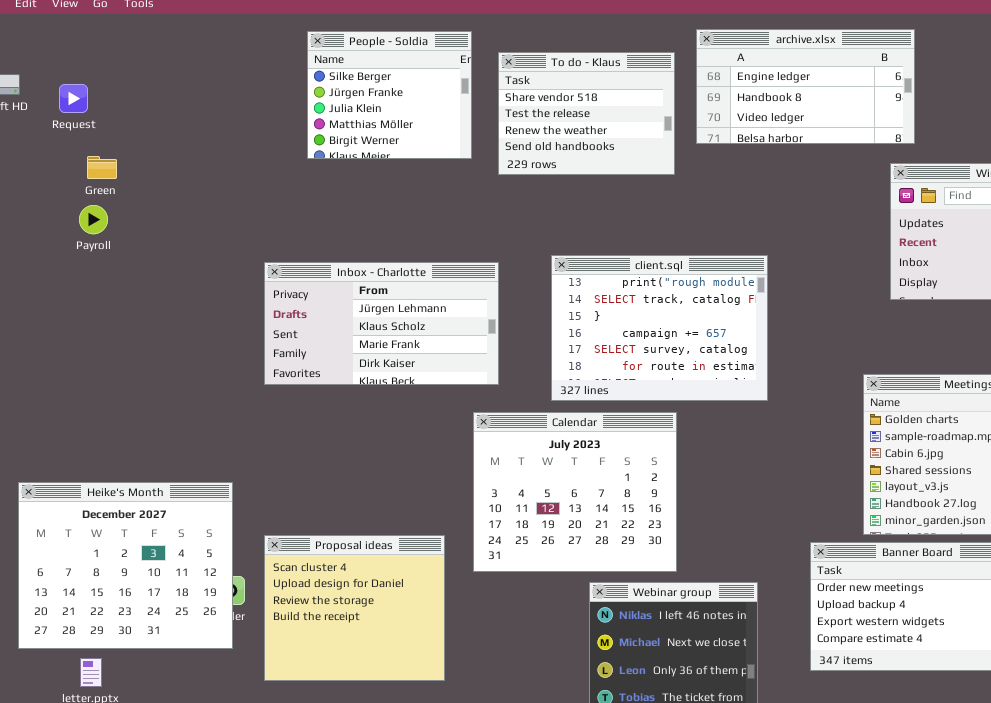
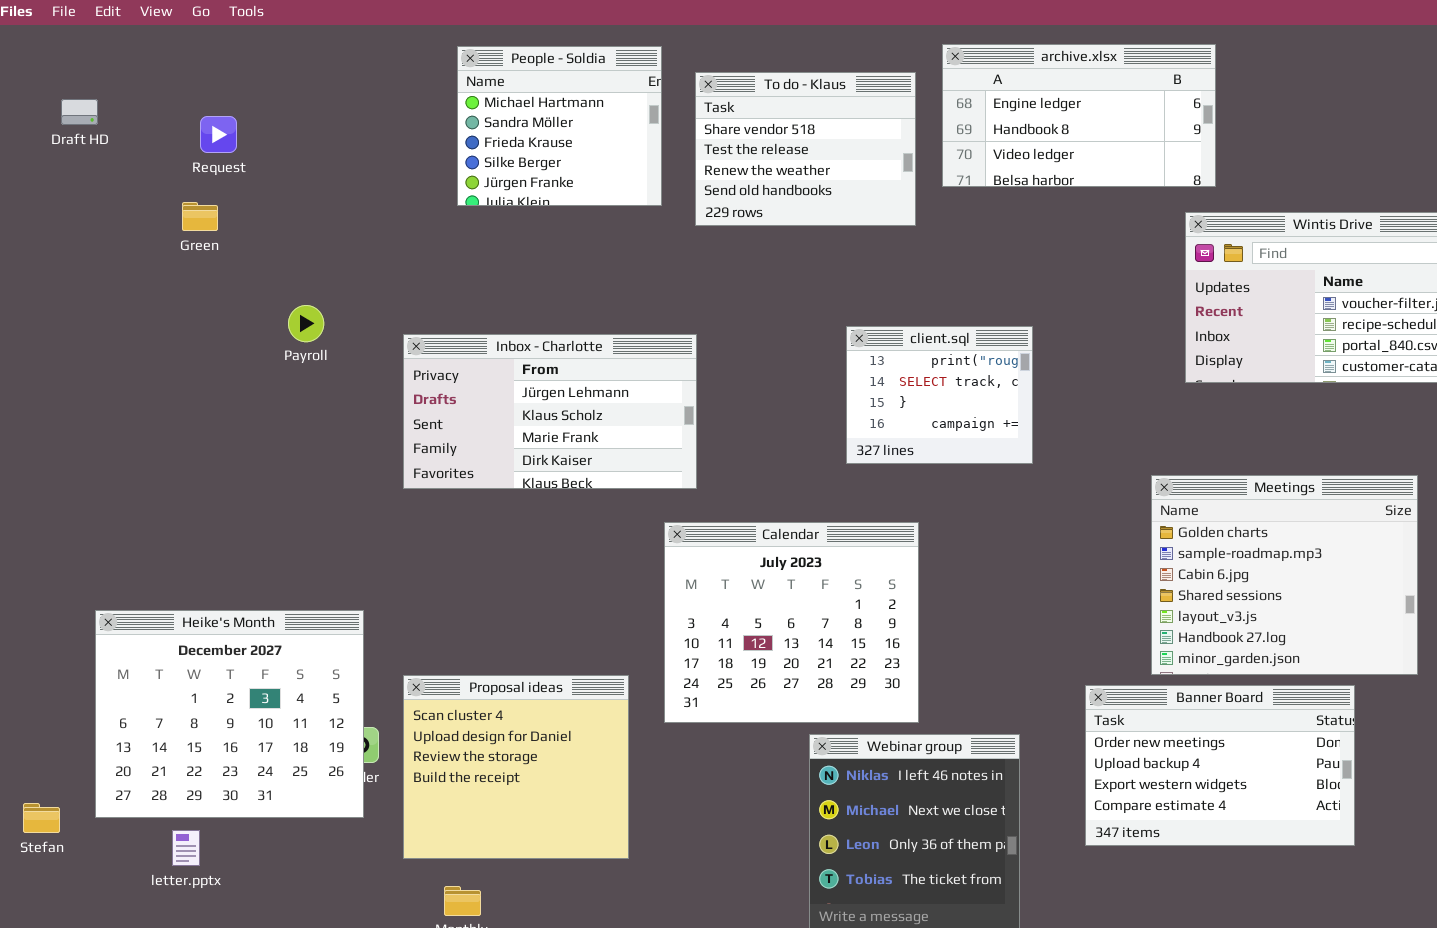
People - Soldia: [307,31,472,159] -> [457,46,662,206], scrolled up 3 rows
Request: [59,84,88,113] -> [200,116,237,153], moved
Payroll: [79,205,108,234] -> [288,305,324,342], moved
client.sql: [551,255,768,401] -> [846,326,1033,464], resized

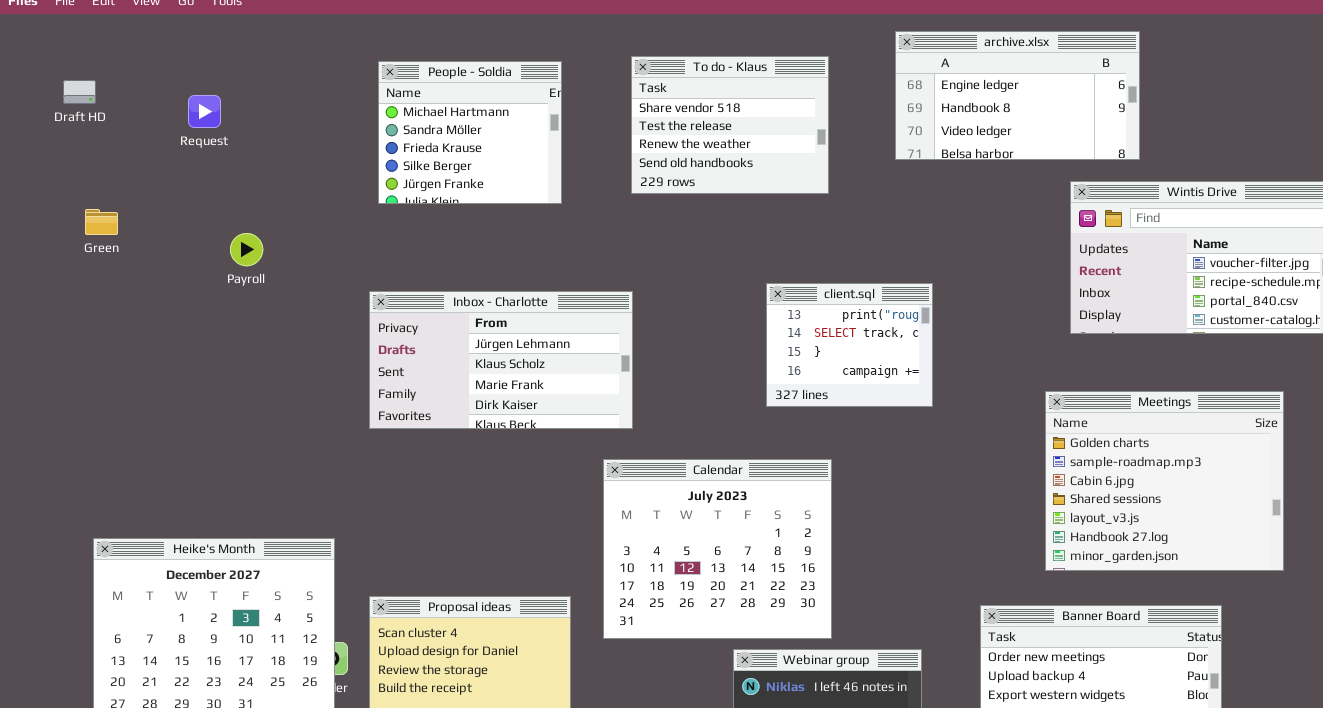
archive.xlsx: [942,44,1216,187] -> [895,31,1140,160], moved
People - Soldia: [457,46,662,206] -> [378,61,562,204], moved
Green: [182,202,218,231] -> [85,209,118,235], moved
Payroll: [288,305,324,342] -> [230,233,263,266], moved
Meetings: [1151,475,1418,675] -> [1045,391,1284,571], moved

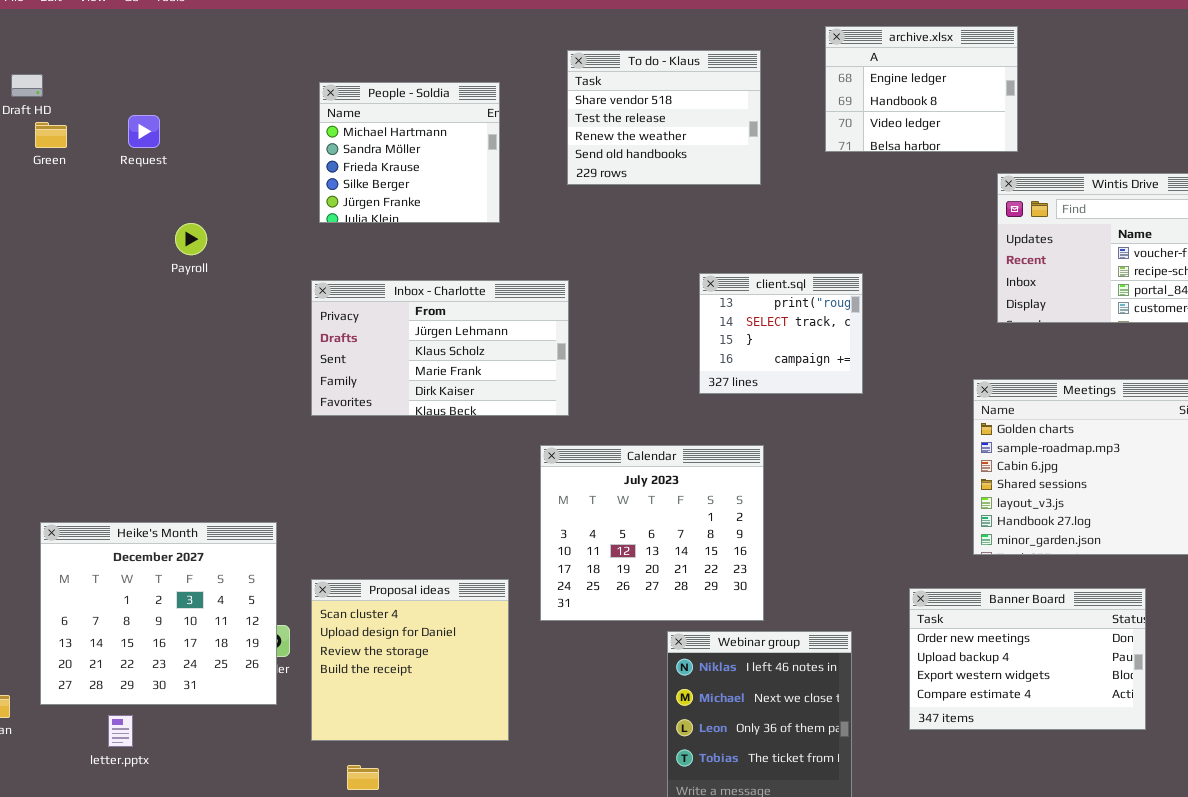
archive.xlsx: [895,31,1140,160] -> [825,26,1018,152], resized
People - Soldia: [378,61,562,204] -> [319,82,500,223], moved
Request: [188,95,221,128] -> [128,115,160,148], moved
Green: [85,209,118,235] -> [35,122,67,148], moved

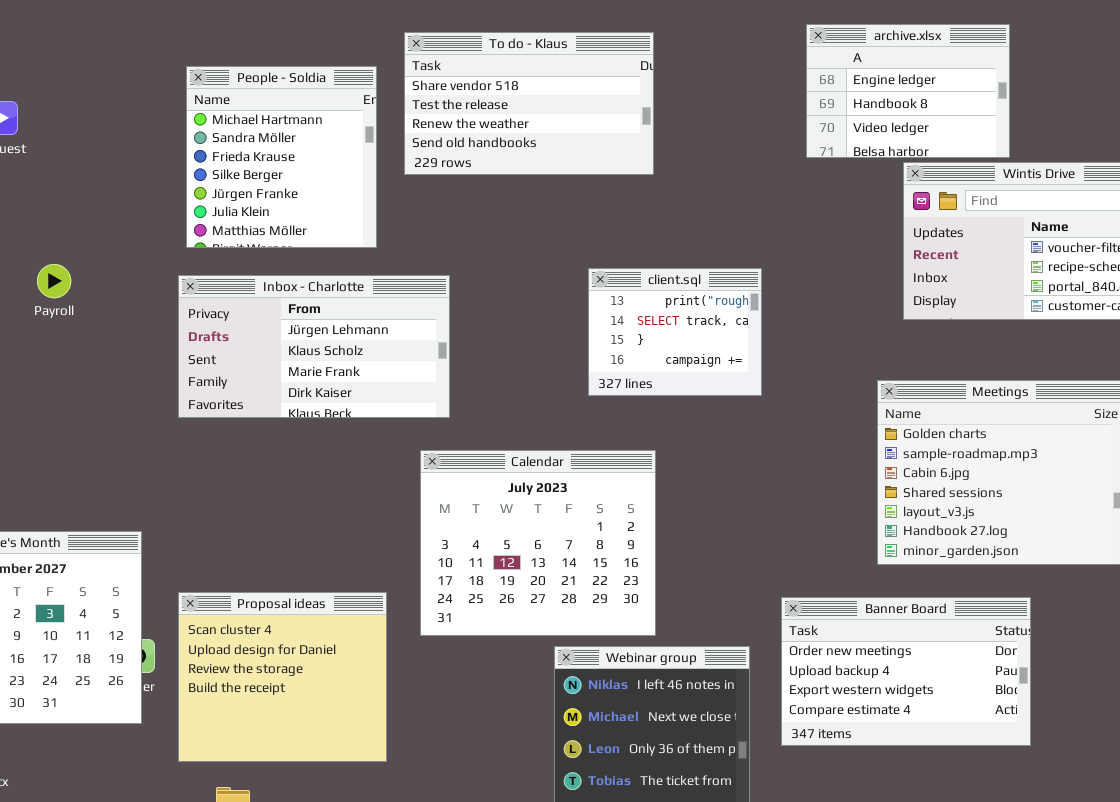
archive.xlsx: [825,26,1018,152] -> [806,24,1010,158], moved
To do - Klaus: [567,50,761,185] -> [404,32,654,175], resized
People - Soldia: [319,82,500,223] -> [186,66,377,248], resized
Payroll: [175,223,207,255] -> [37,264,71,298], moved
Banner Board: [909,588,1146,730] -> [781,597,1031,746], moved

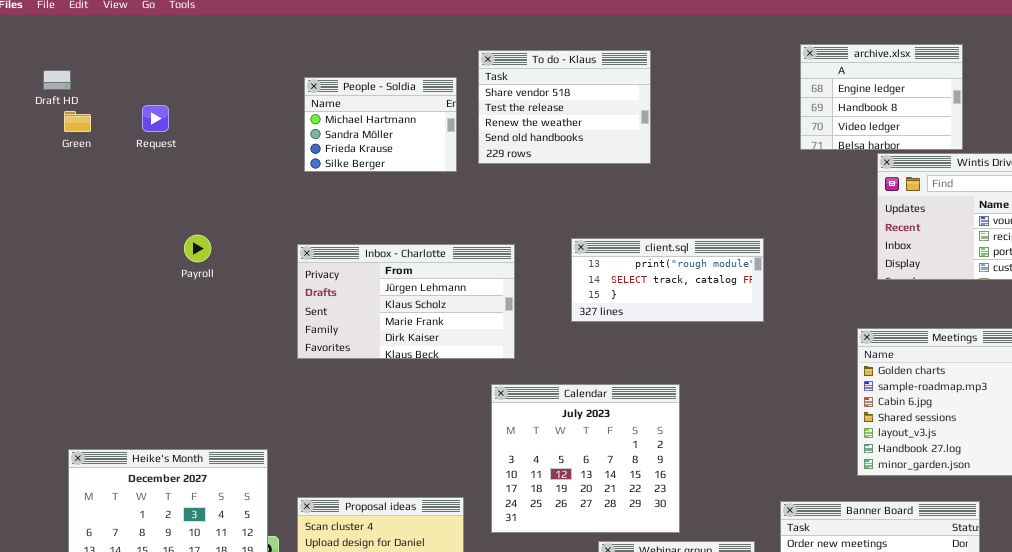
To do - Klaus: [404,32,654,175] -> [478,50,651,164], resized
People - Soldia: [186,66,377,248] -> [304,77,457,172], resized
client.sql: [588,268,762,396] -> [571,238,764,322], resized

